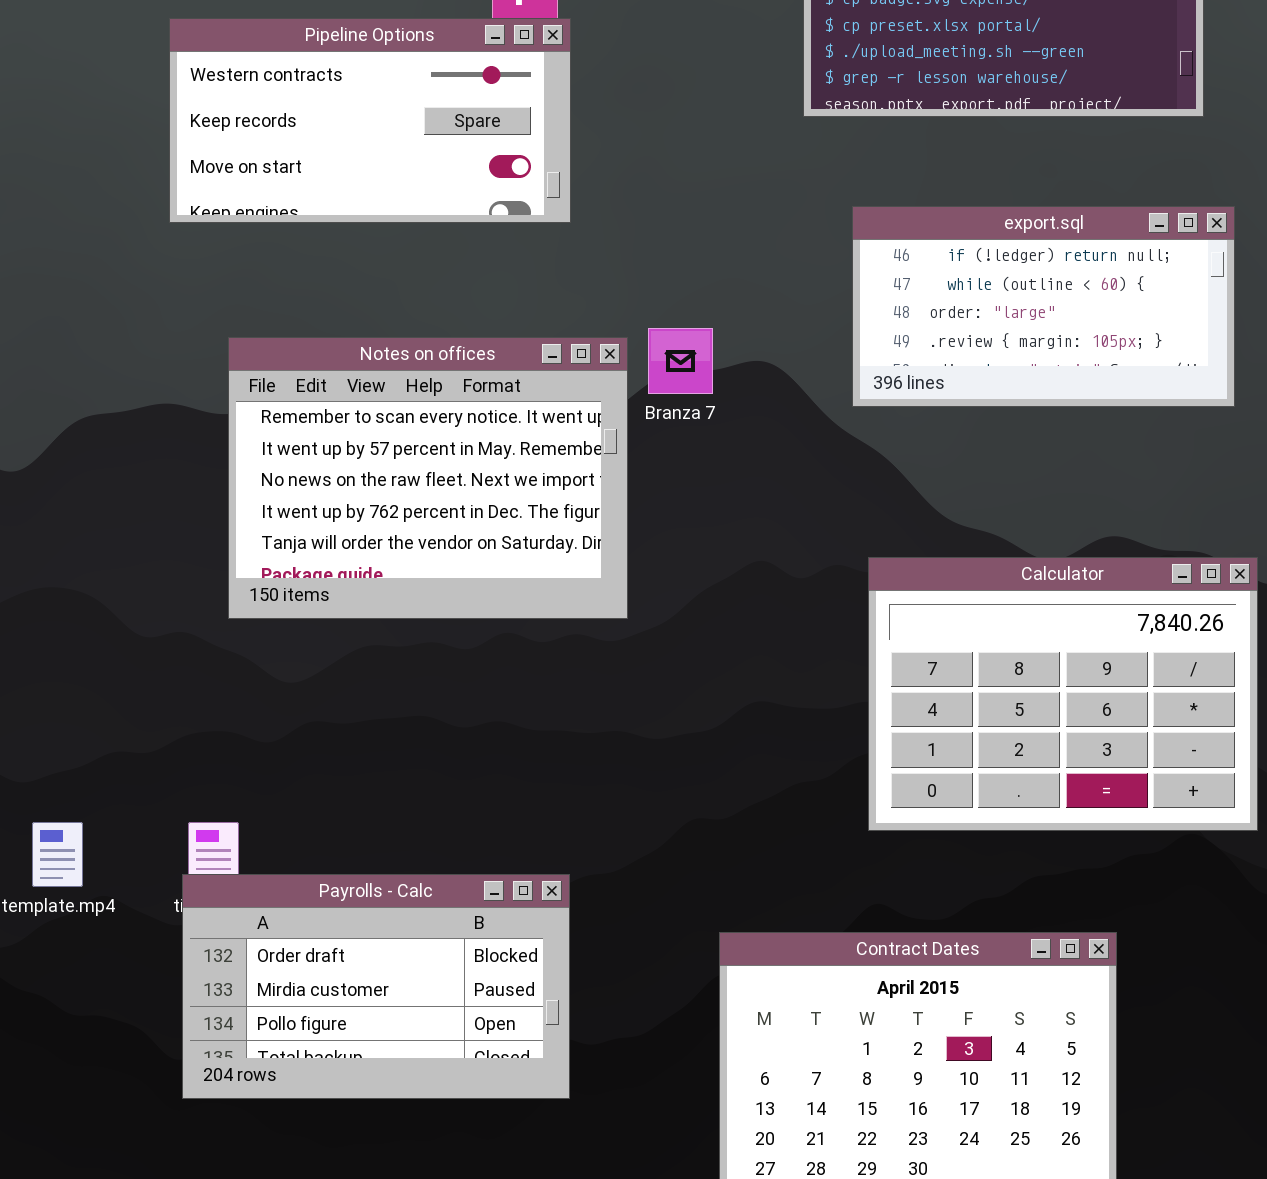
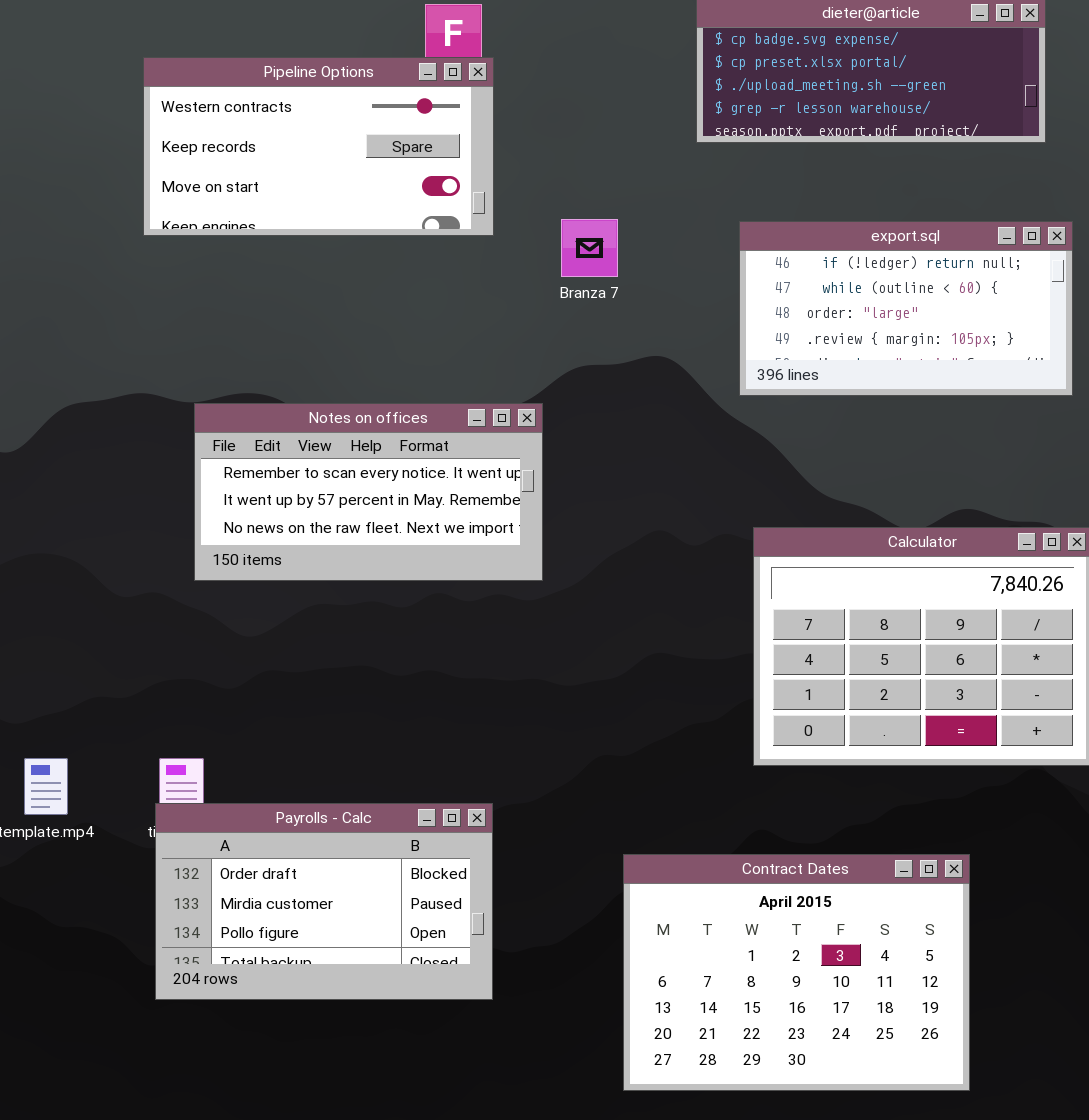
Branza 7: [648,328,713,394] -> [561,219,618,277], moved
Notes on offices: [228,337,628,619] -> [194,403,543,581], resized

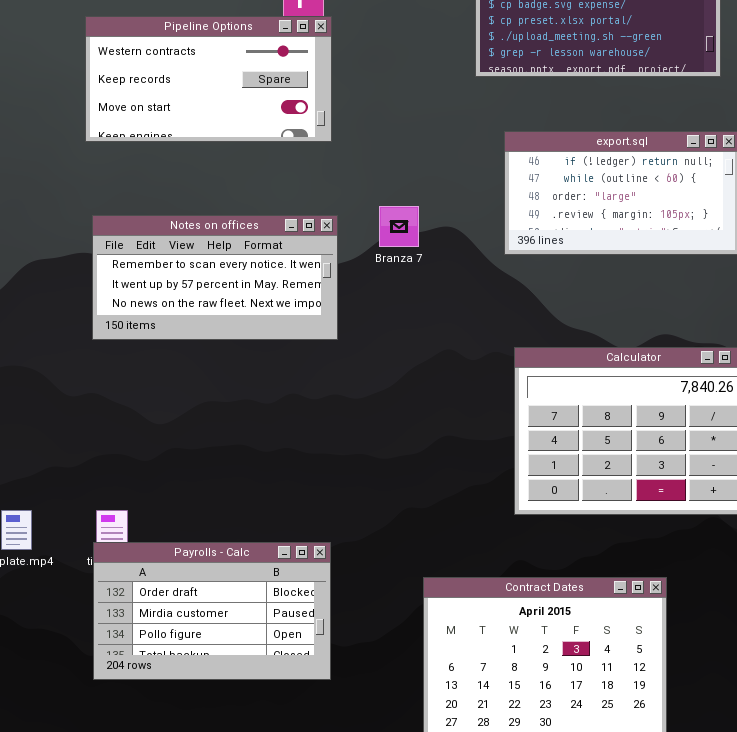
Branza 7: [561,219,618,277] -> [379,206,419,247], moved
Notes on offices: [194,403,543,581] -> [92,215,338,340], moved

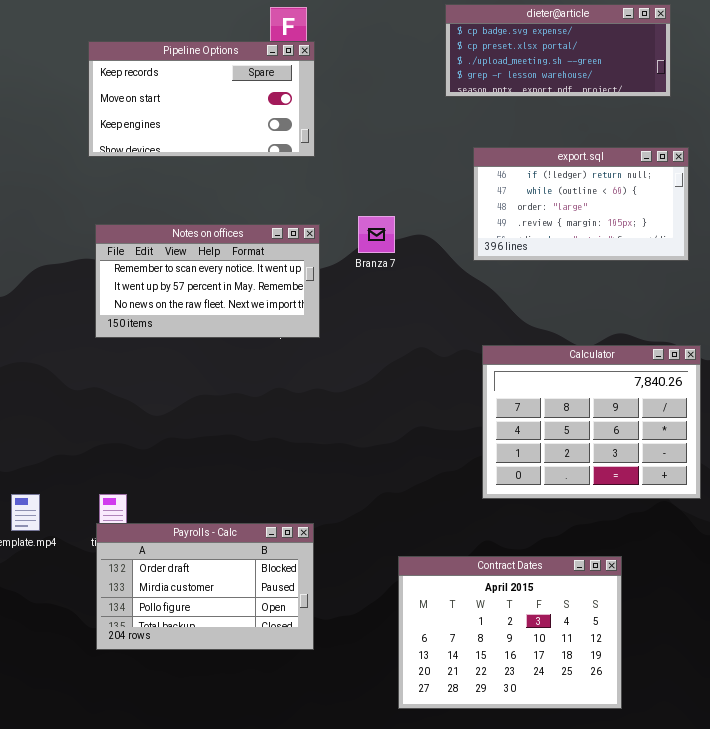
Pipeline Options: [85,16,332,142] -> [88,41,315,157], scrolled down 1 row

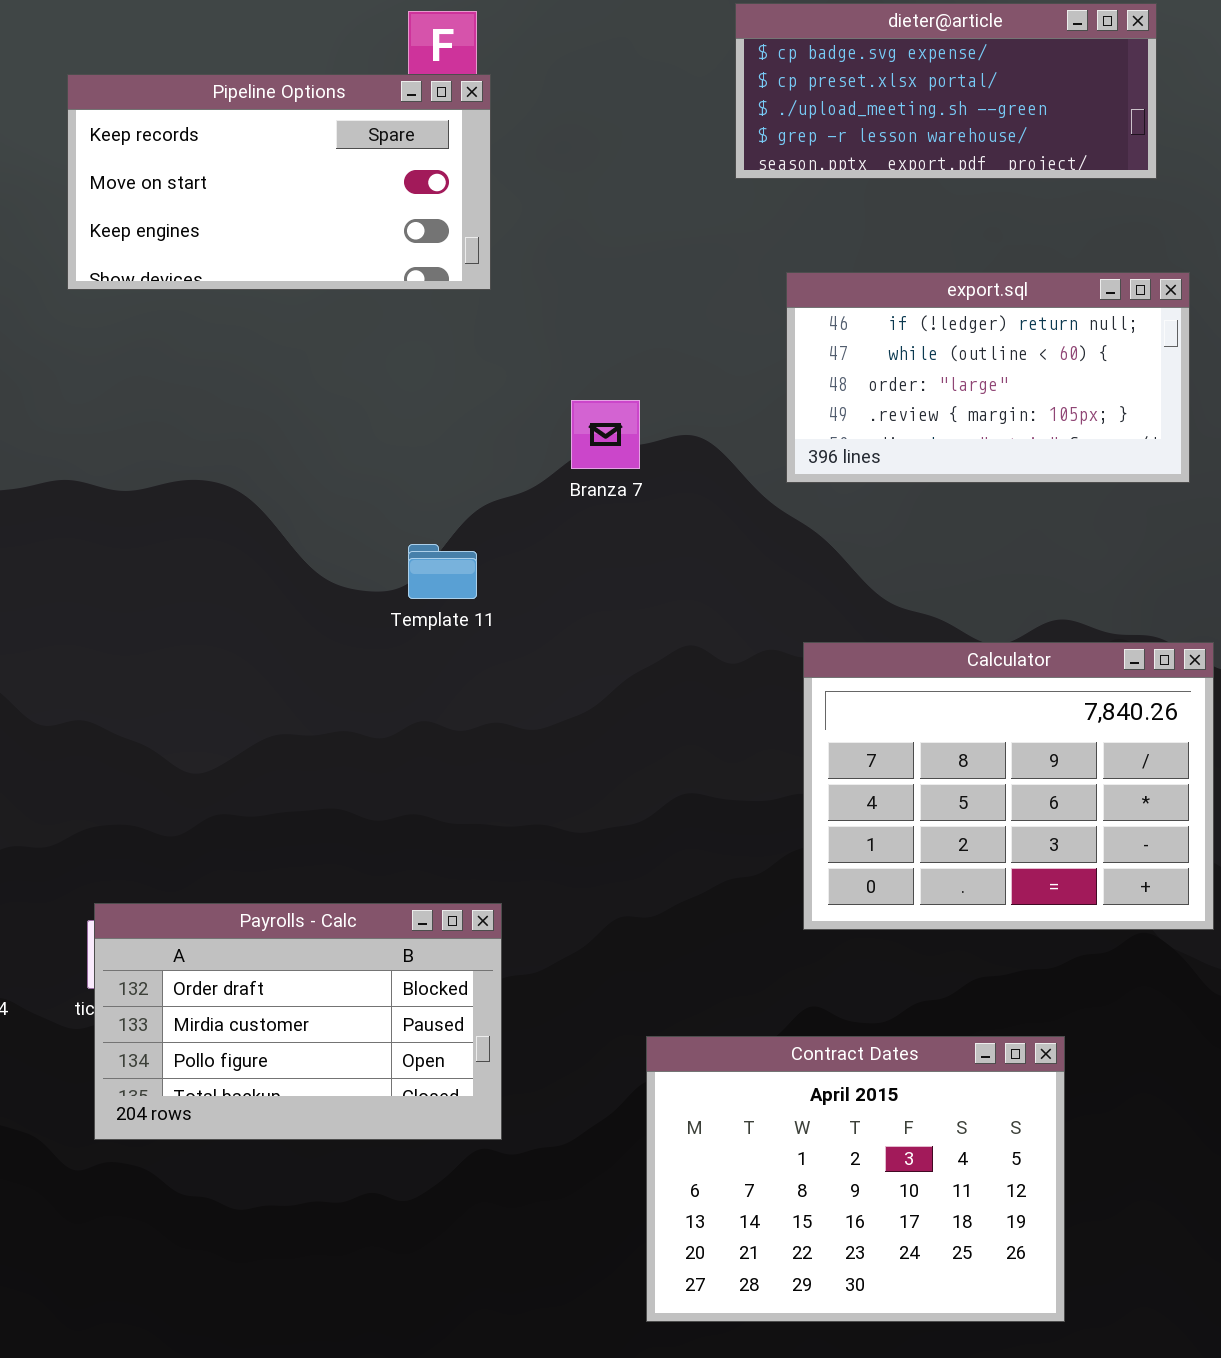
Notes on offices: [95,224,320,338] -> none, closed
Payrolls - Calc: [96,523,314,650] -> [94,903,502,1140], moved

